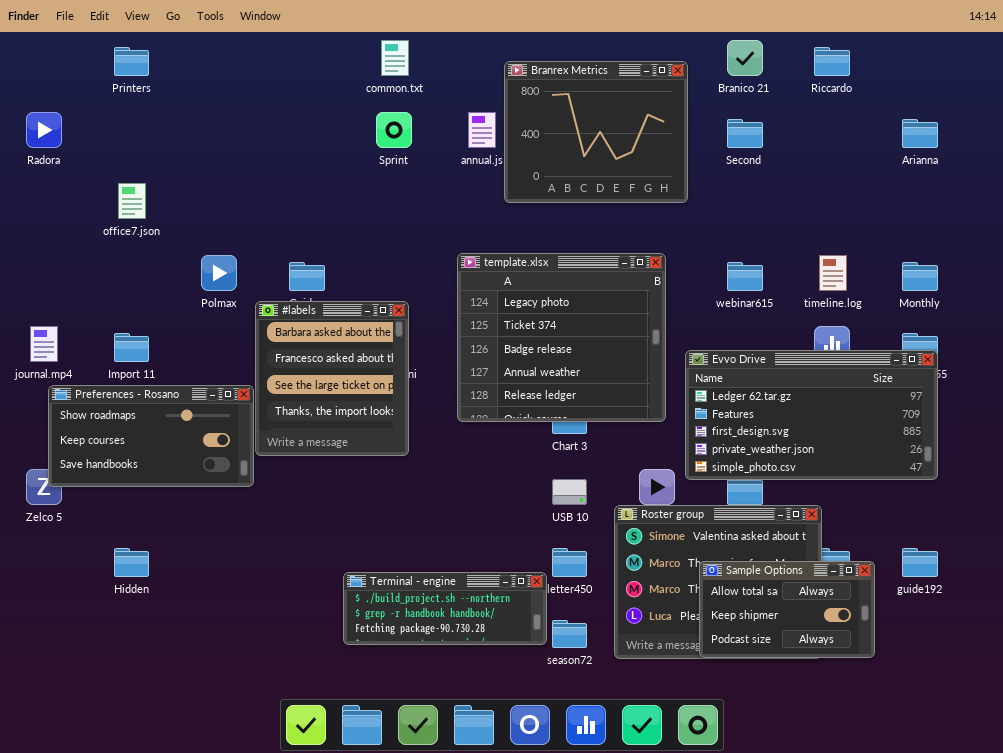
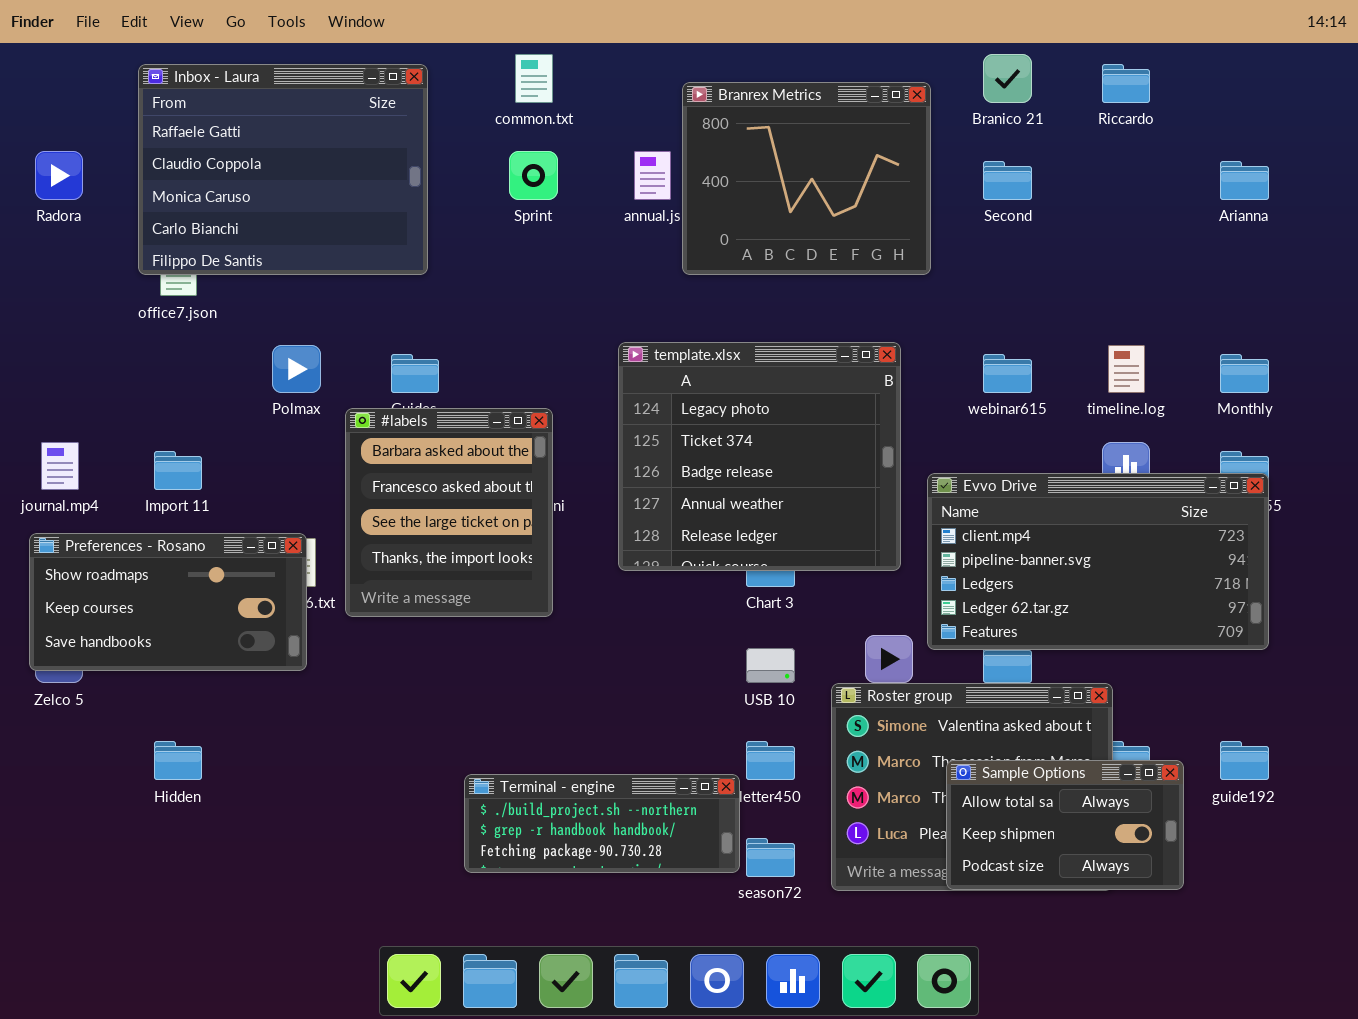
Inbox - Laura: none -> [138,64,428,275], opened
Evvo Drive: [685,350,938,480] -> [927,473,1269,650], scrolled up 3 rows
Preferences - Rosano: [48,385,254,487] -> [29,533,307,671], moved

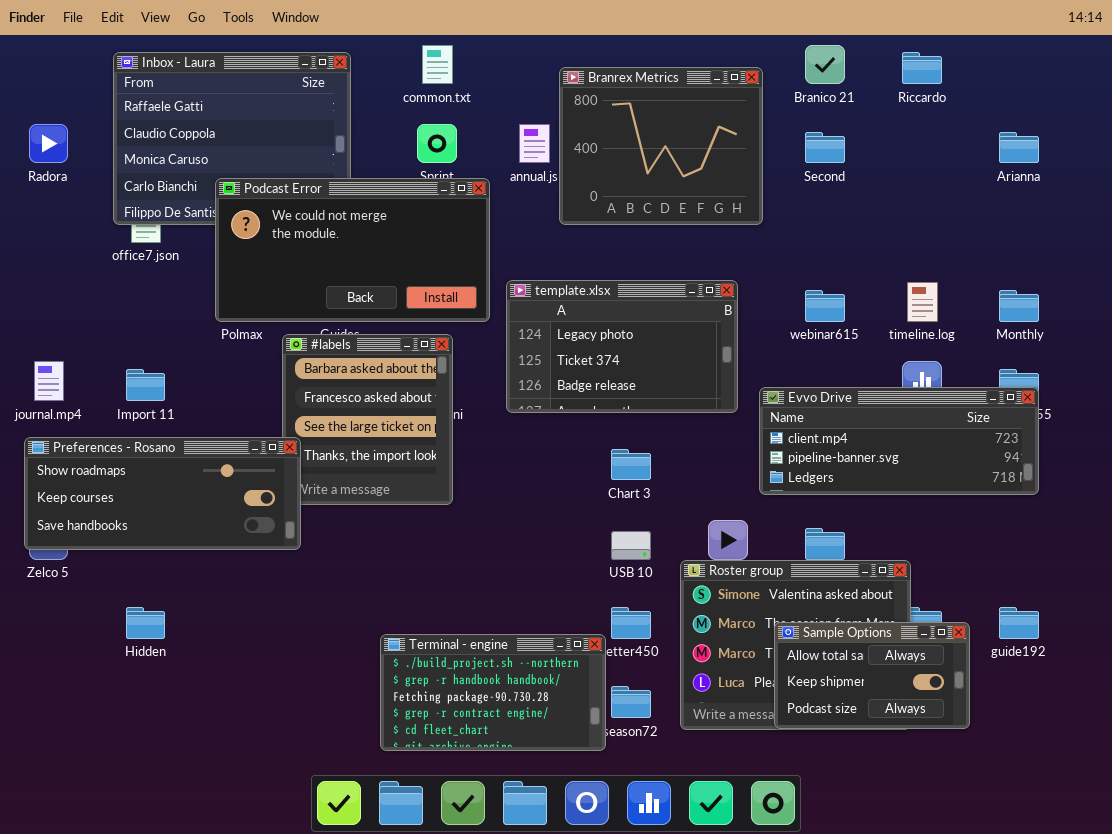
Podcast Error: none -> [215,178,490,322], opened
template.xlsx: [618,342,901,571] -> [506,280,738,413], resized
Evvo Drive: [927,473,1269,650] -> [759,387,1039,495], resized
Preferences - Rosano: [29,533,307,671] -> [24,437,301,550], resized
Terminal - engine: [464,774,740,873] -> [380,634,606,751], resized

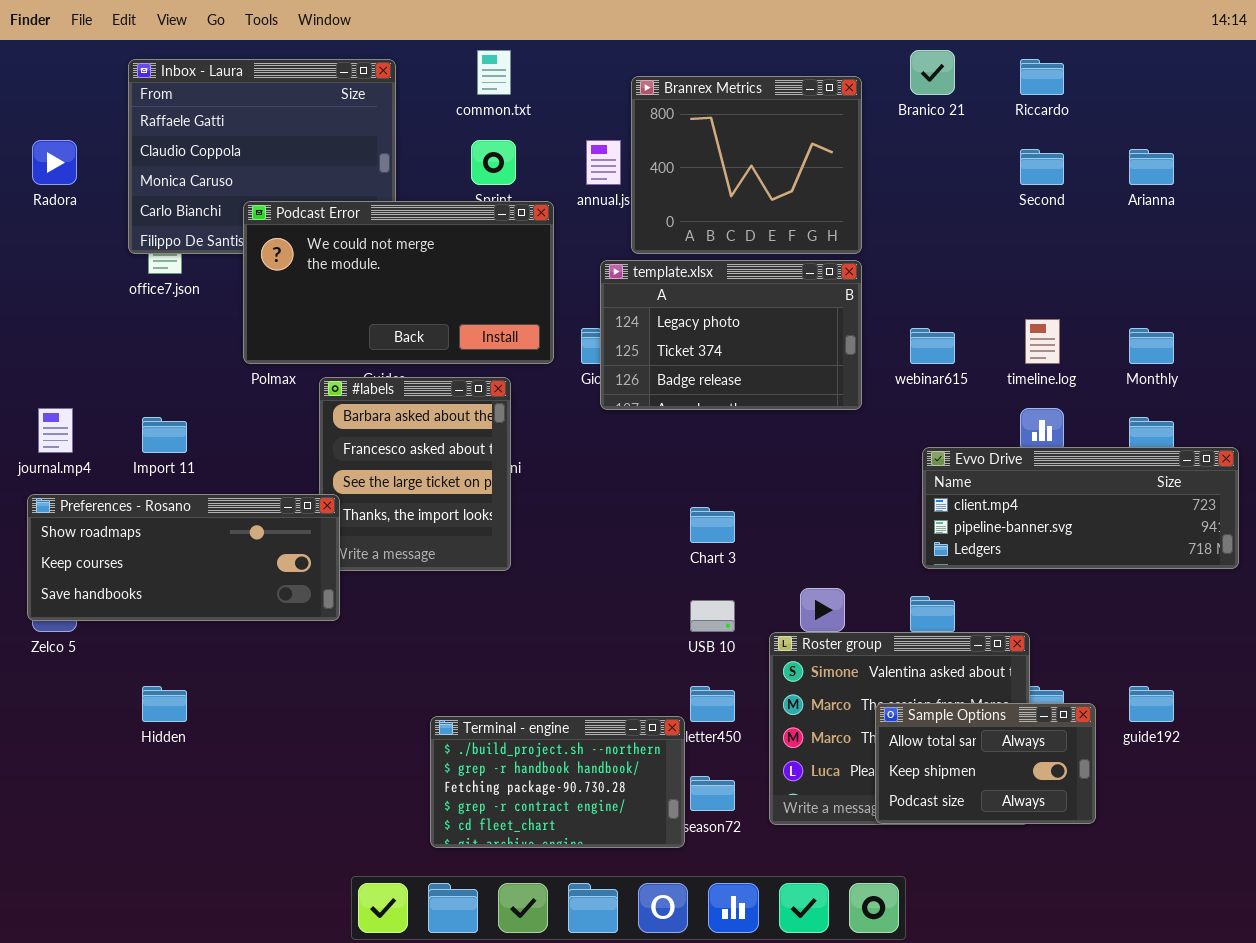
Second: [805,132,845,163] -> [1020,149,1064,185], moved
template.xlsx: [506,280,738,413] -> [600,260,862,410], moved
Evvo Drive: [759,387,1039,495] -> [922,447,1239,569], moved

